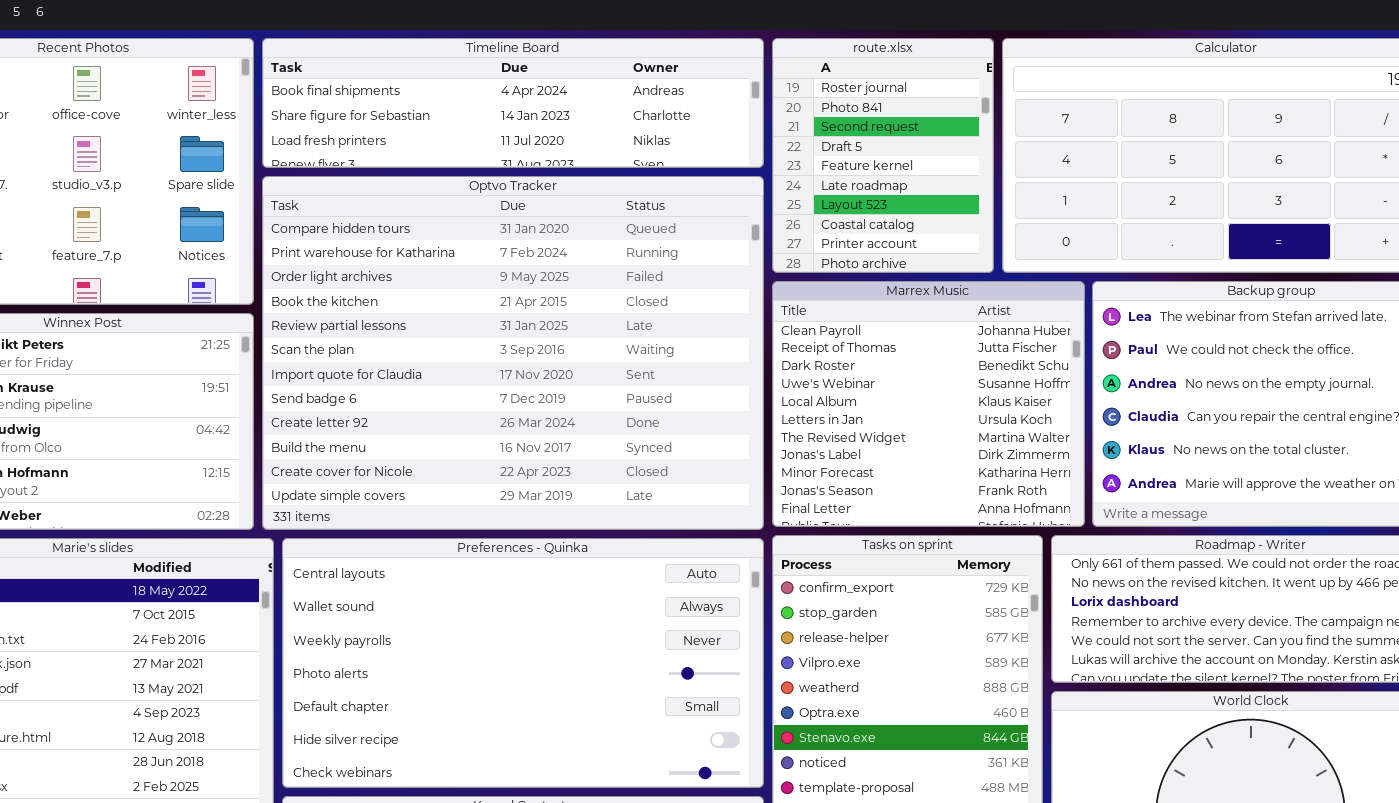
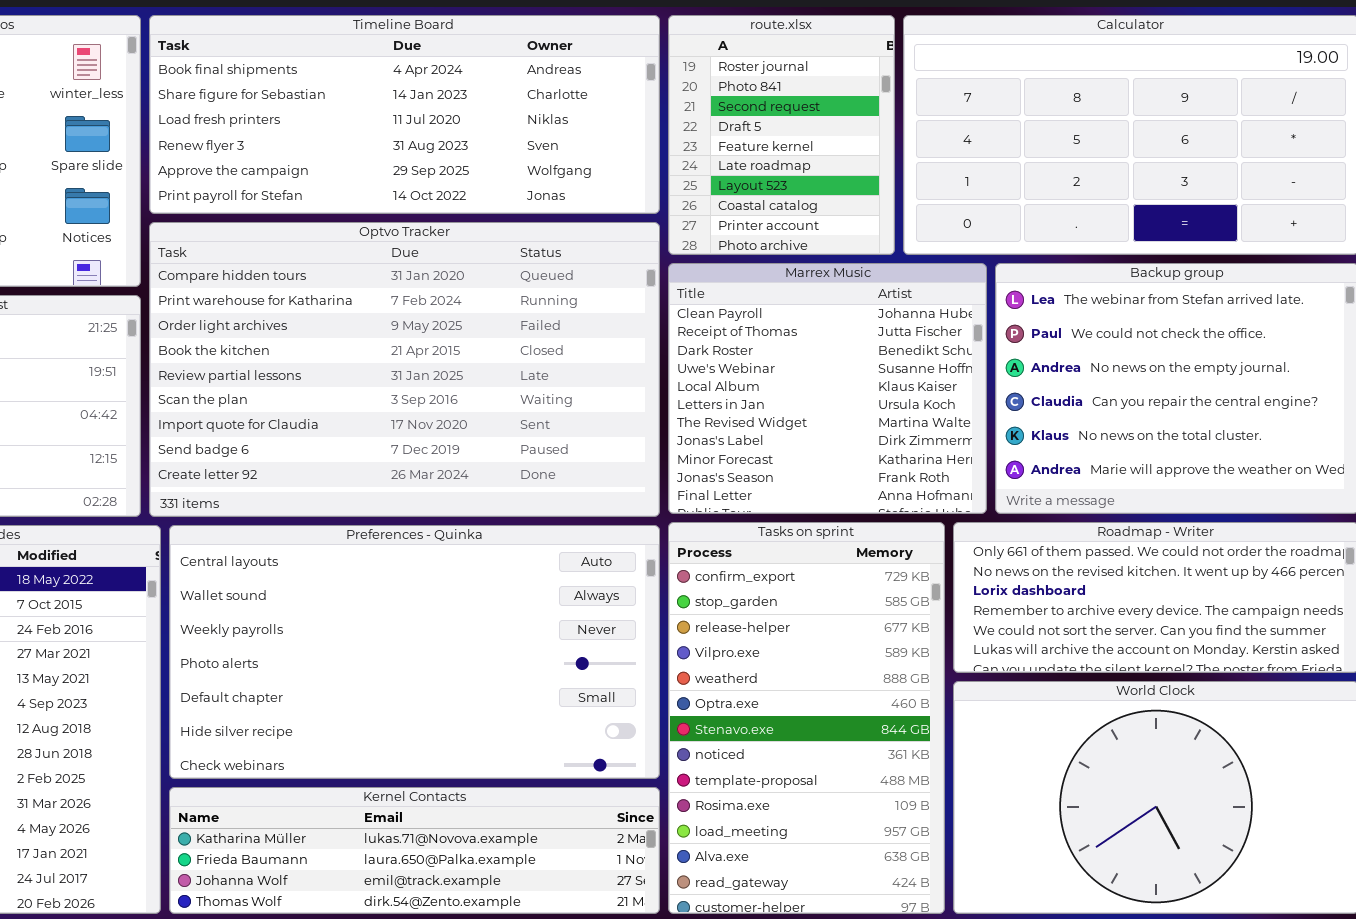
Timeline Board: [262,38,764,168] -> [149,15,660,214], resized
Optvo Tracker: [262,176,764,530] -> [149,222,660,517], resized

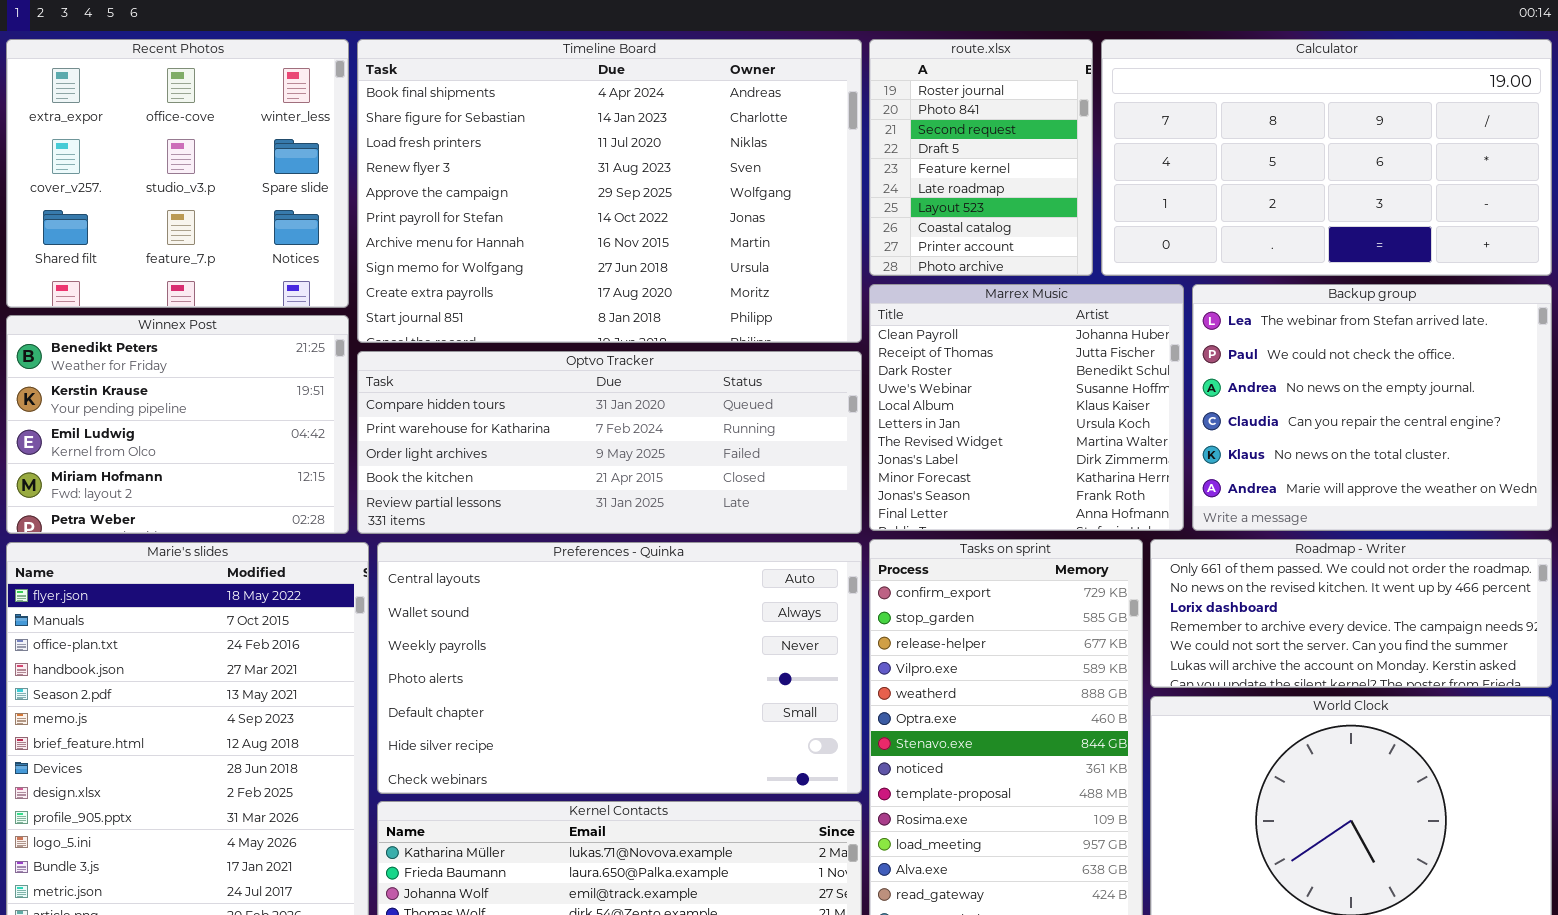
Timeline Board: [149,15,660,214] -> [357,39,862,343], resized
Optvo Tracker: [149,222,660,517] -> [357,351,862,534], resized

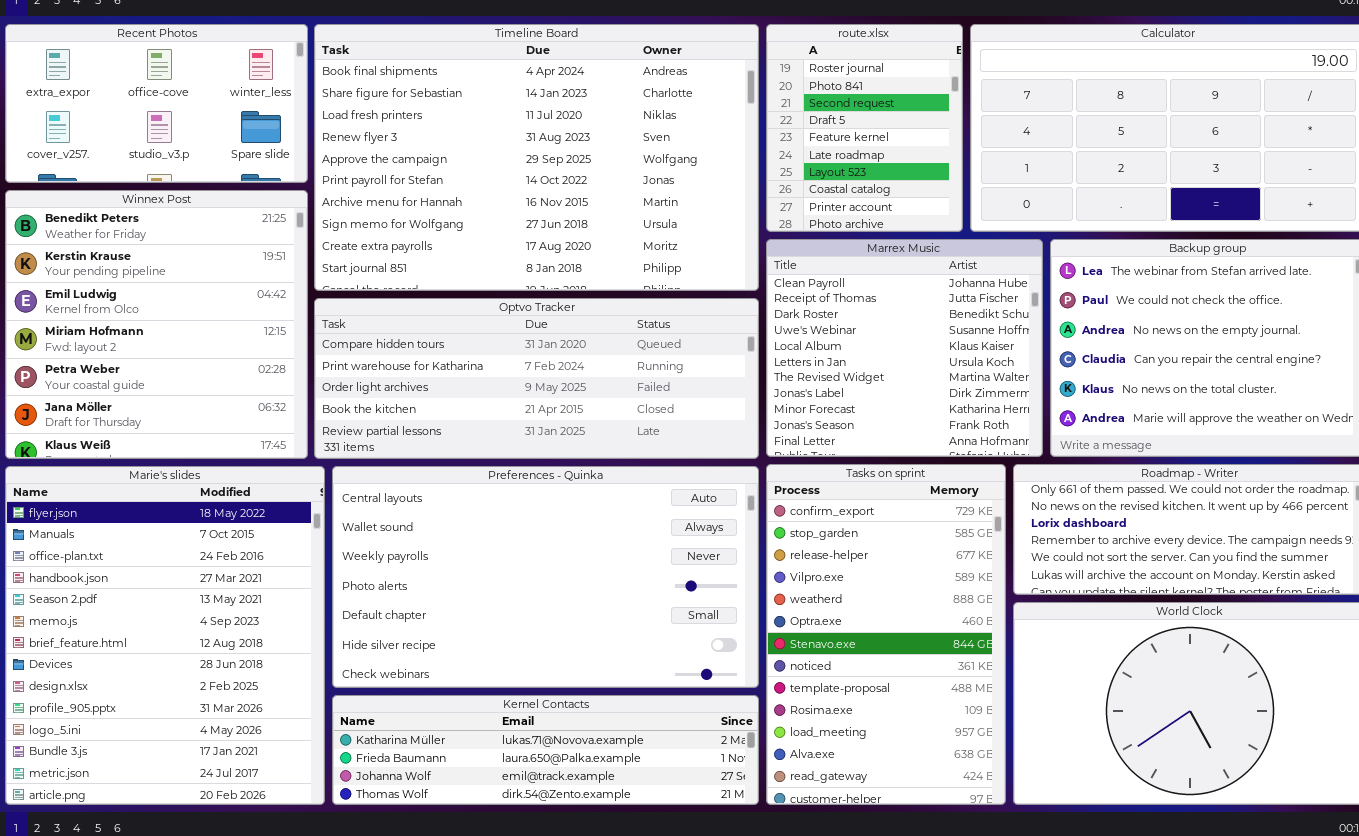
Recent Photos: [6,39,349,308] -> [5,24,308,183], resized
Winnex Post: [6,315,349,534] -> [5,190,308,459], resized

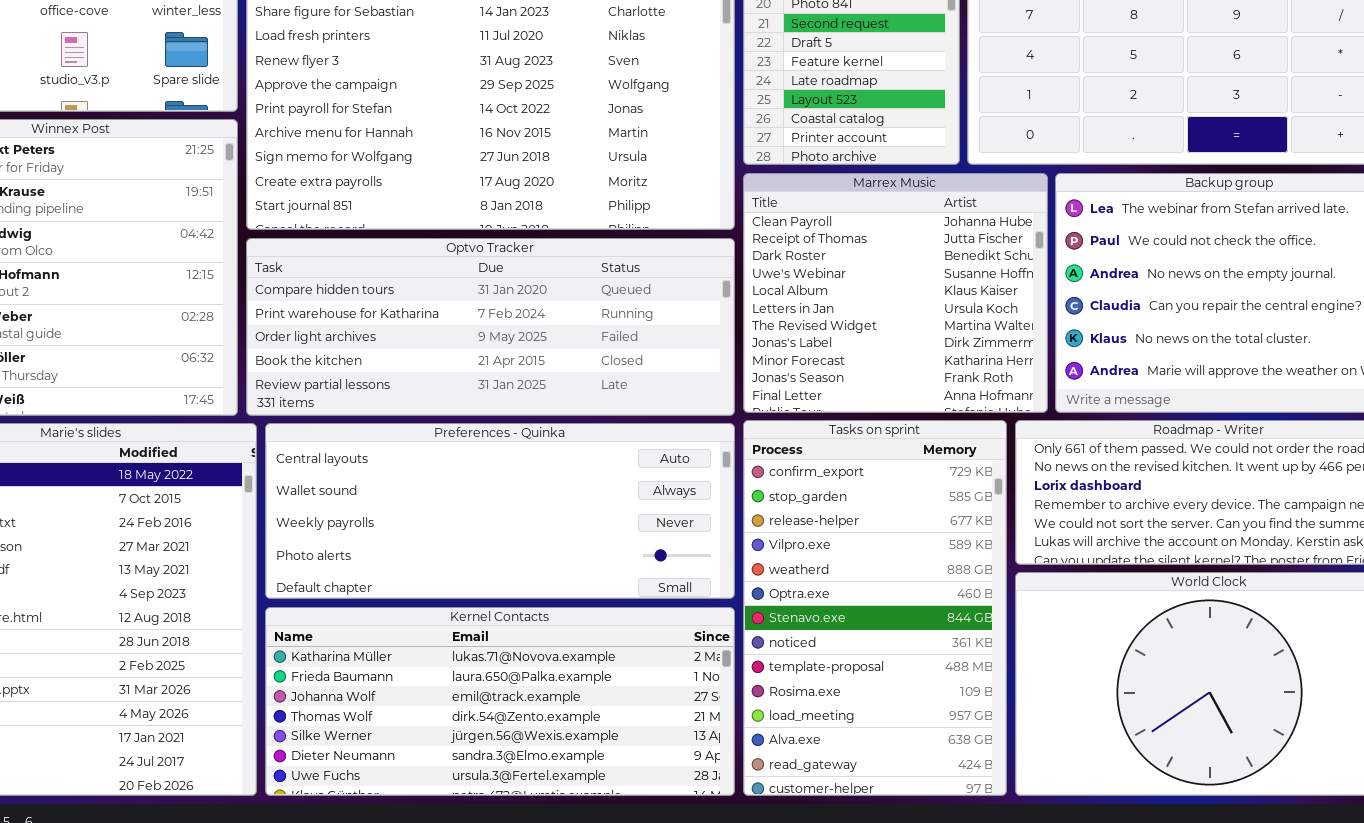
Preferences - Quinka: [332,466,759,688] -> [265,423,735,599], resized
Kernel Contacts: [332,695,759,805] -> [265,607,735,796], resized

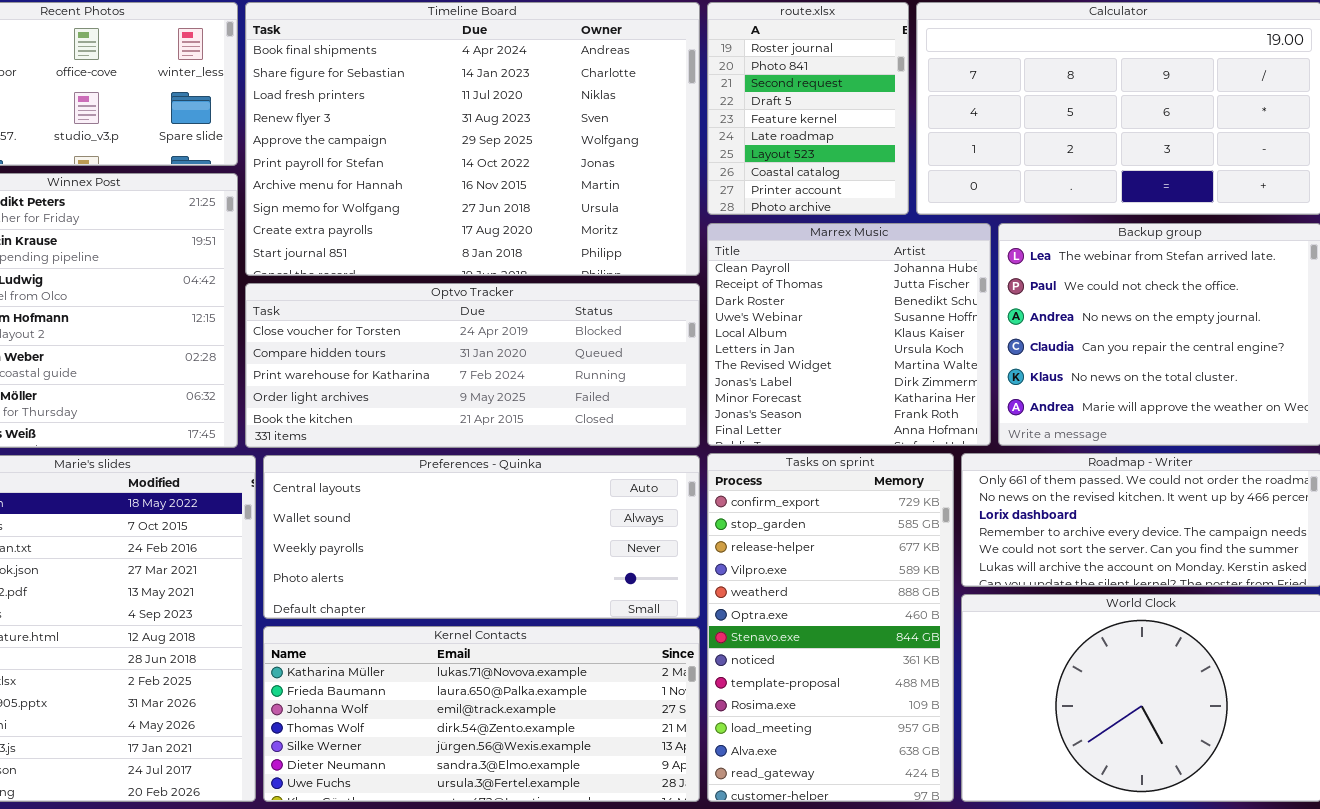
Optvo Tracker: [246,238,735,416] -> [245,283,700,448], scrolled up 1 row

